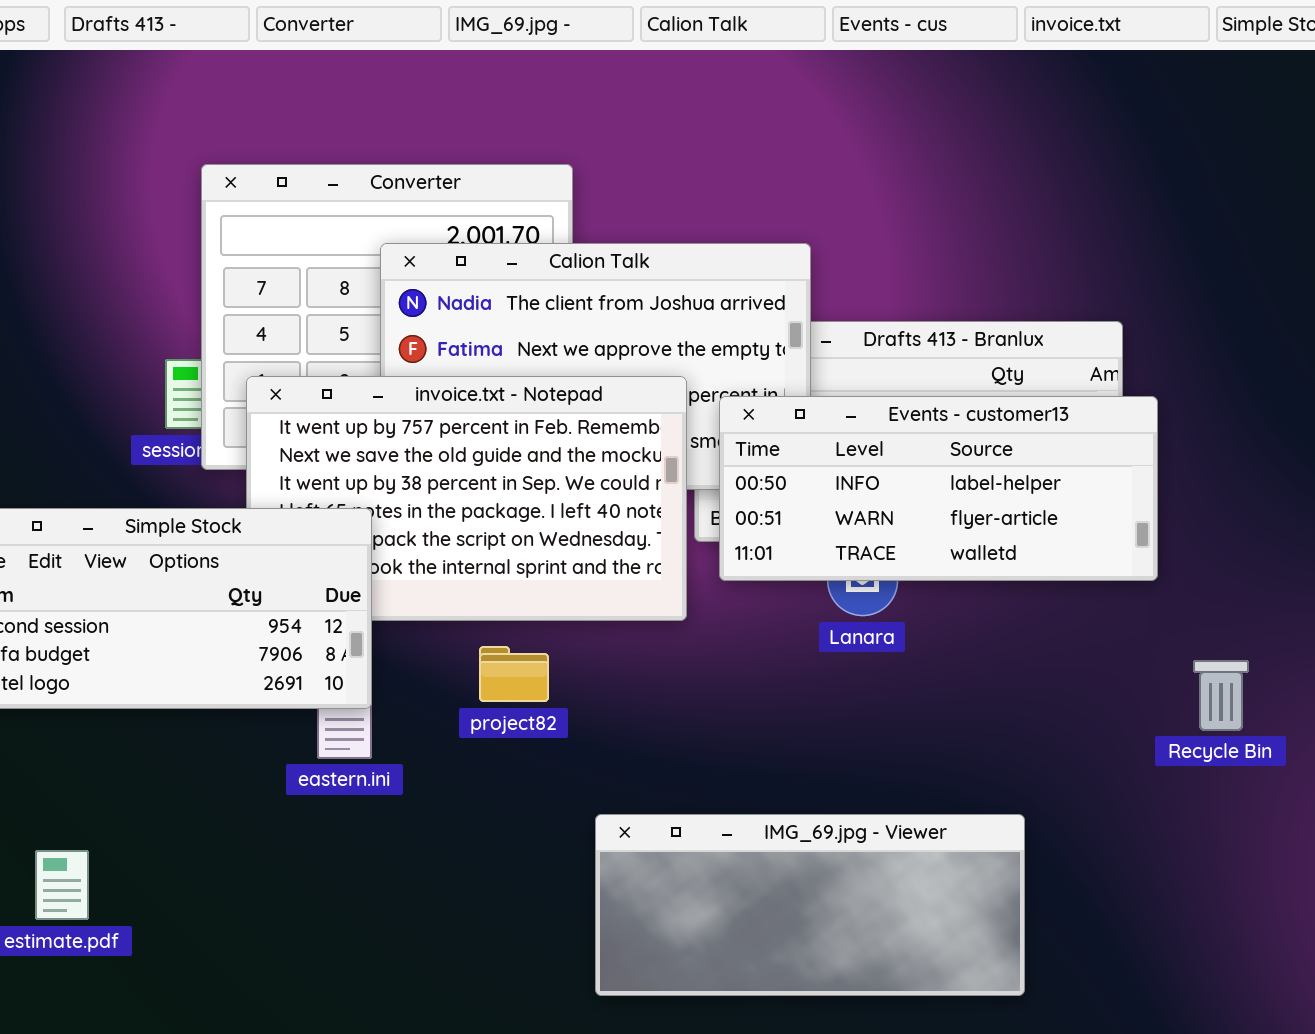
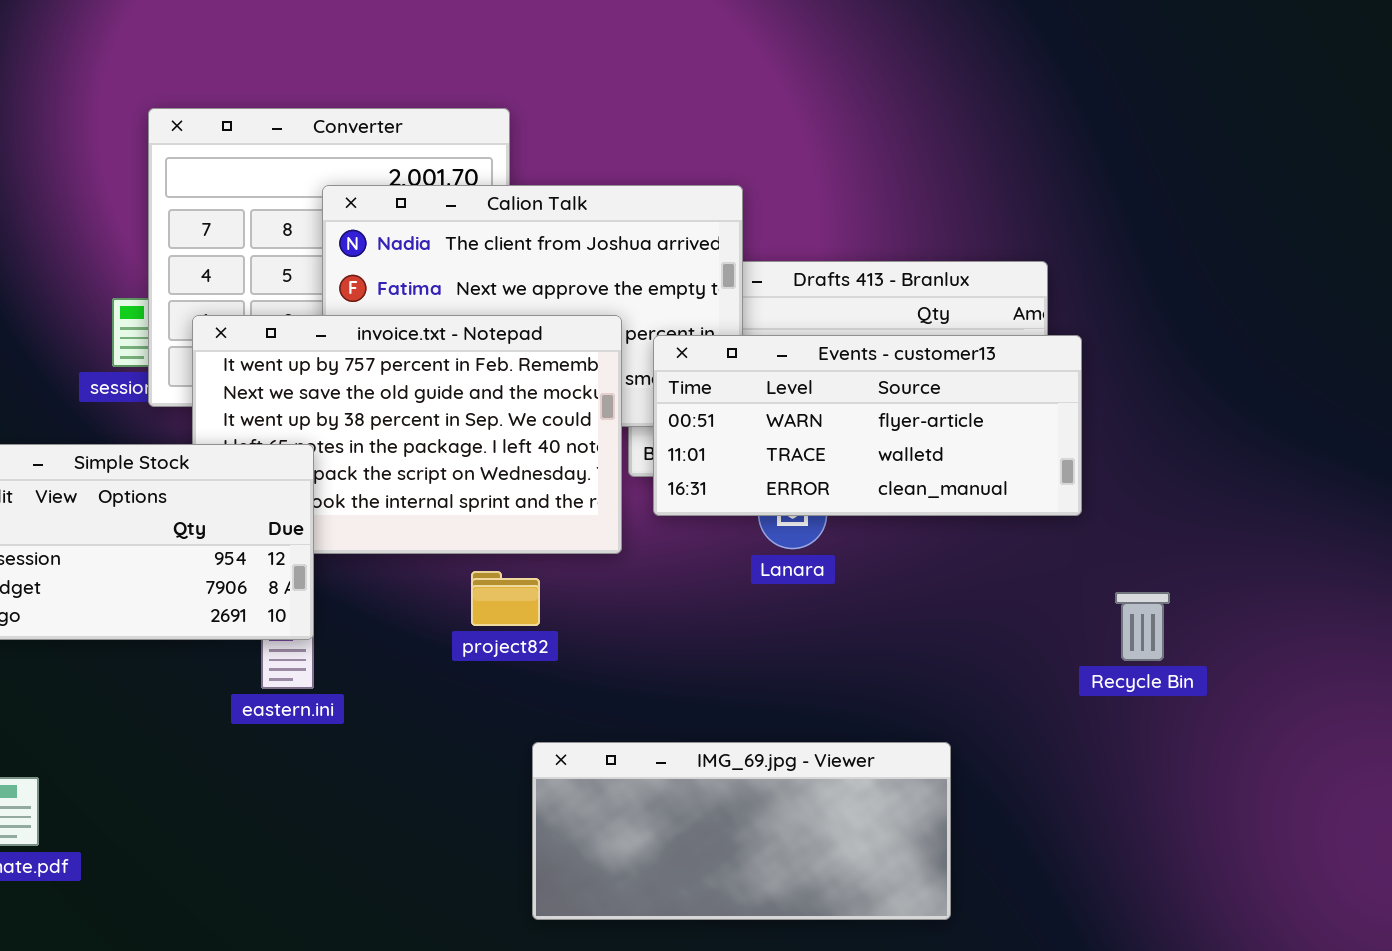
Events - customer13: [719,396,1158,581] -> [653,335,1082,516], scrolled down 1 row
project82: [479,646,549,702] -> [471,571,540,626], moved

